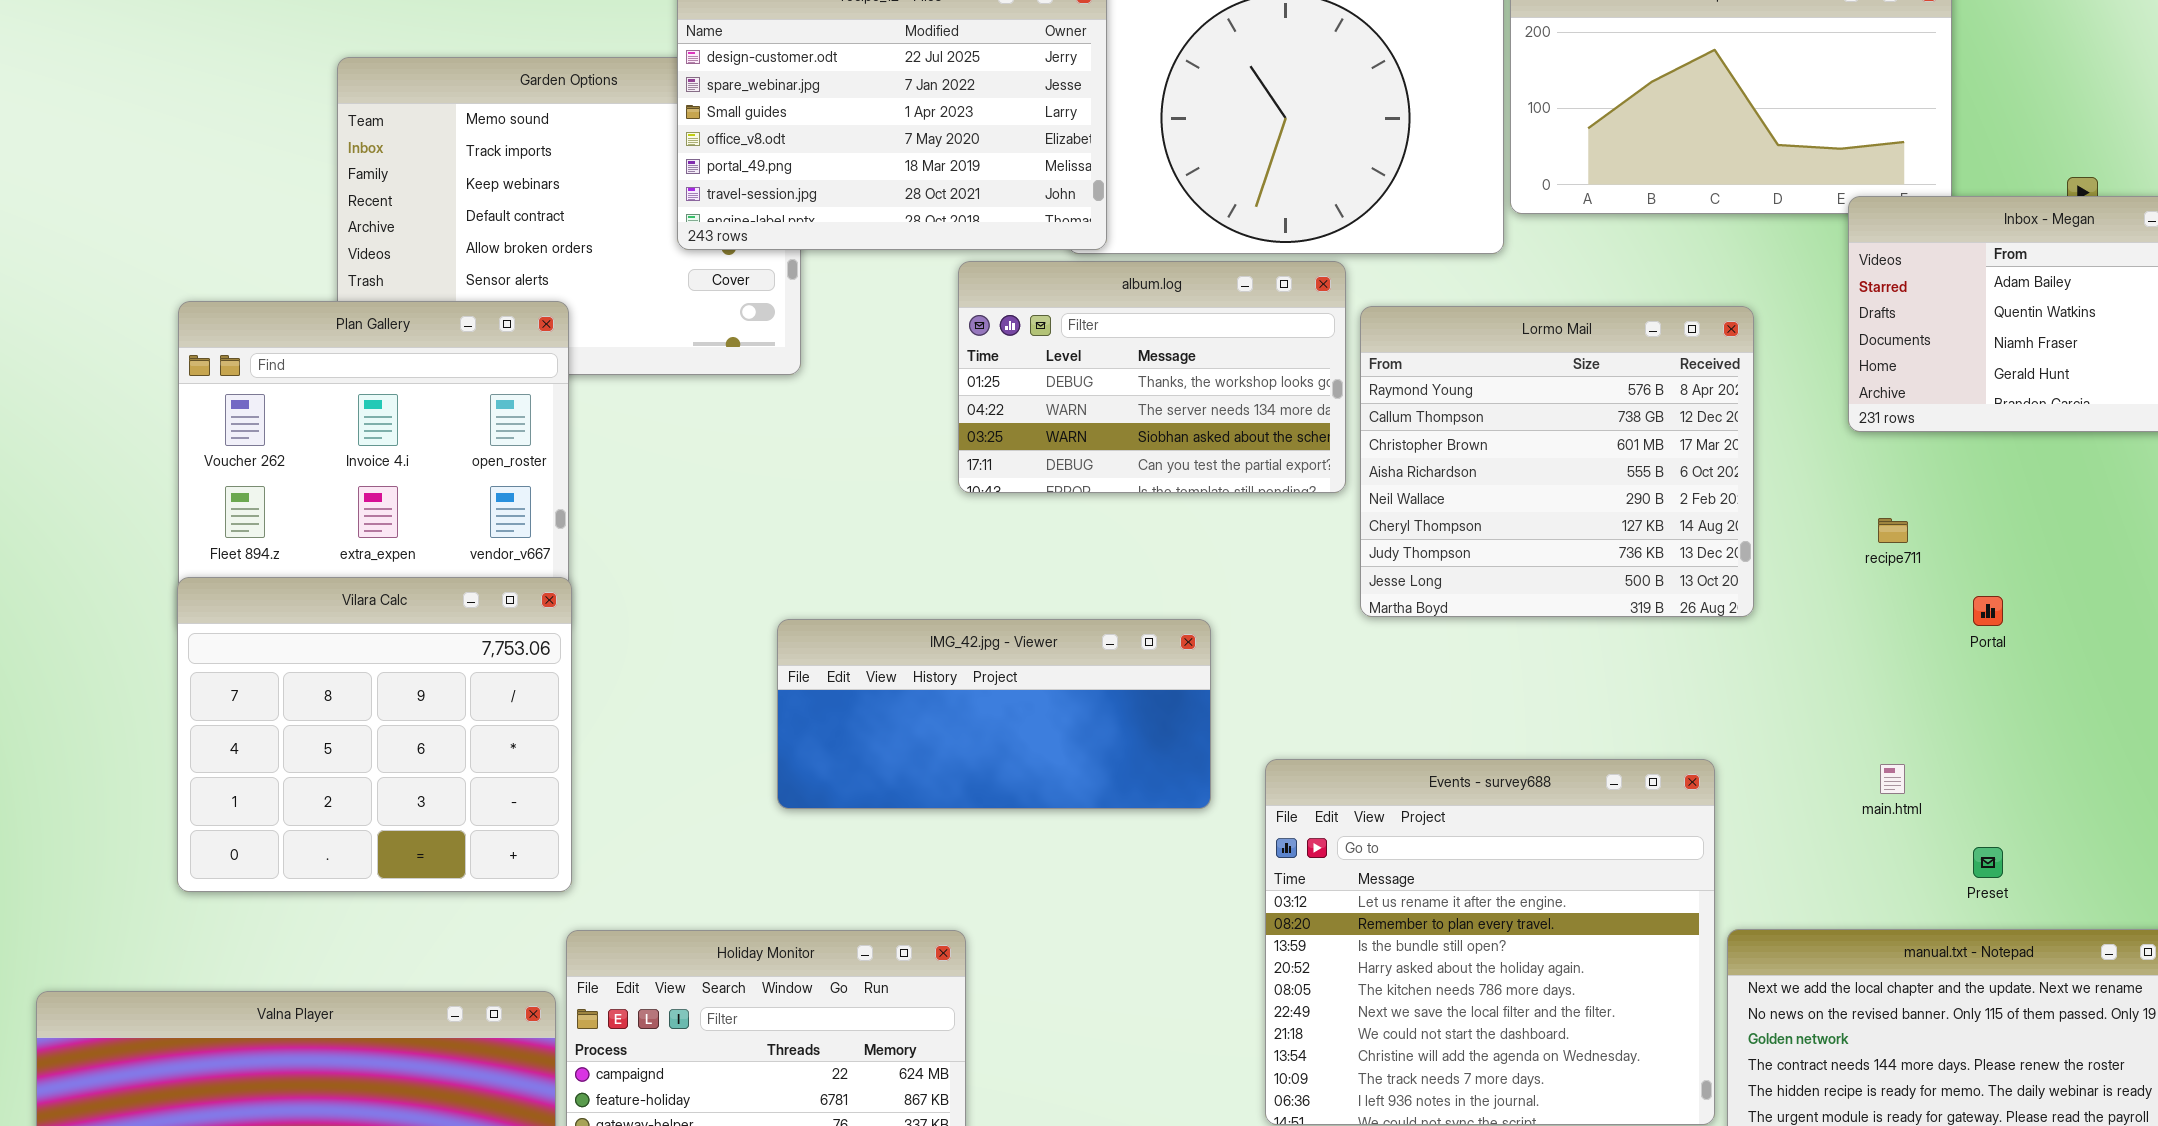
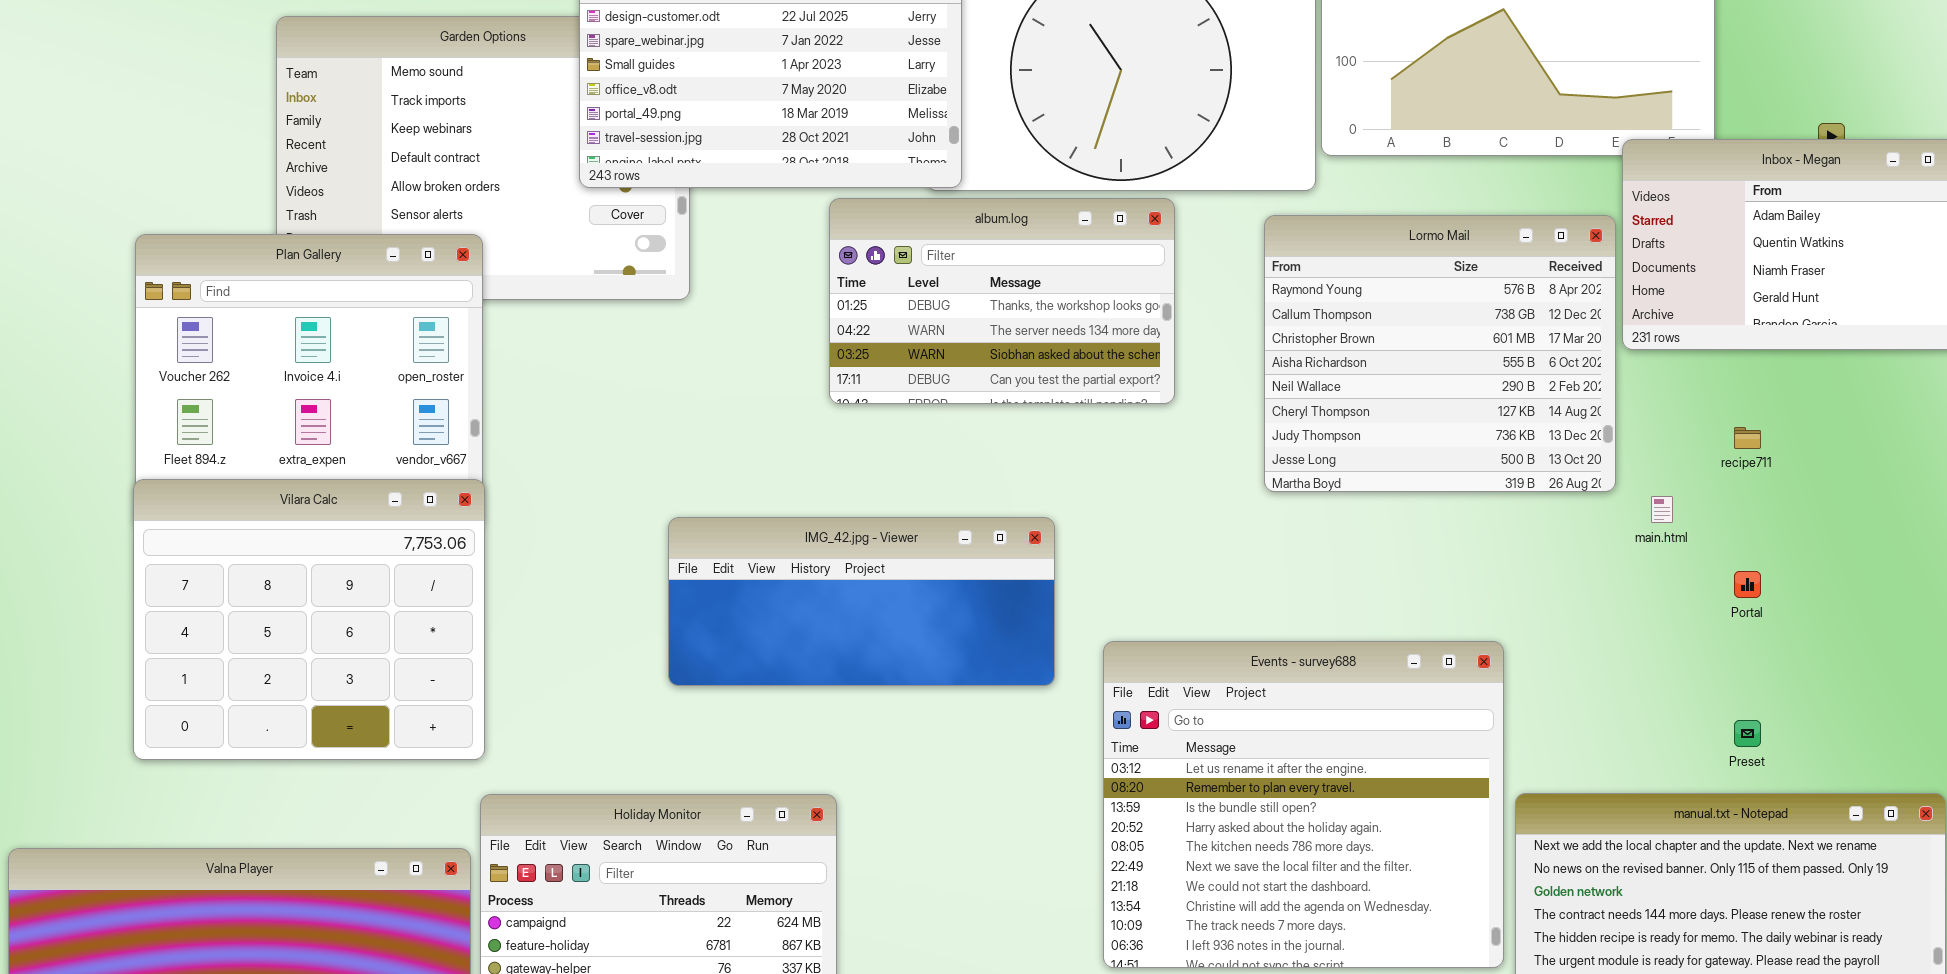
Lormo Mail: [1360,306,1754,617] -> [1264,215,1616,492], moved
recipe711: [1878,518,1908,543] -> [1734,427,1761,449], moved
Portal: [1973,596,2003,626] -> [1734,571,1761,598], moved
main.html: [1880,764,1905,794] -> [1651,496,1673,523], moved

